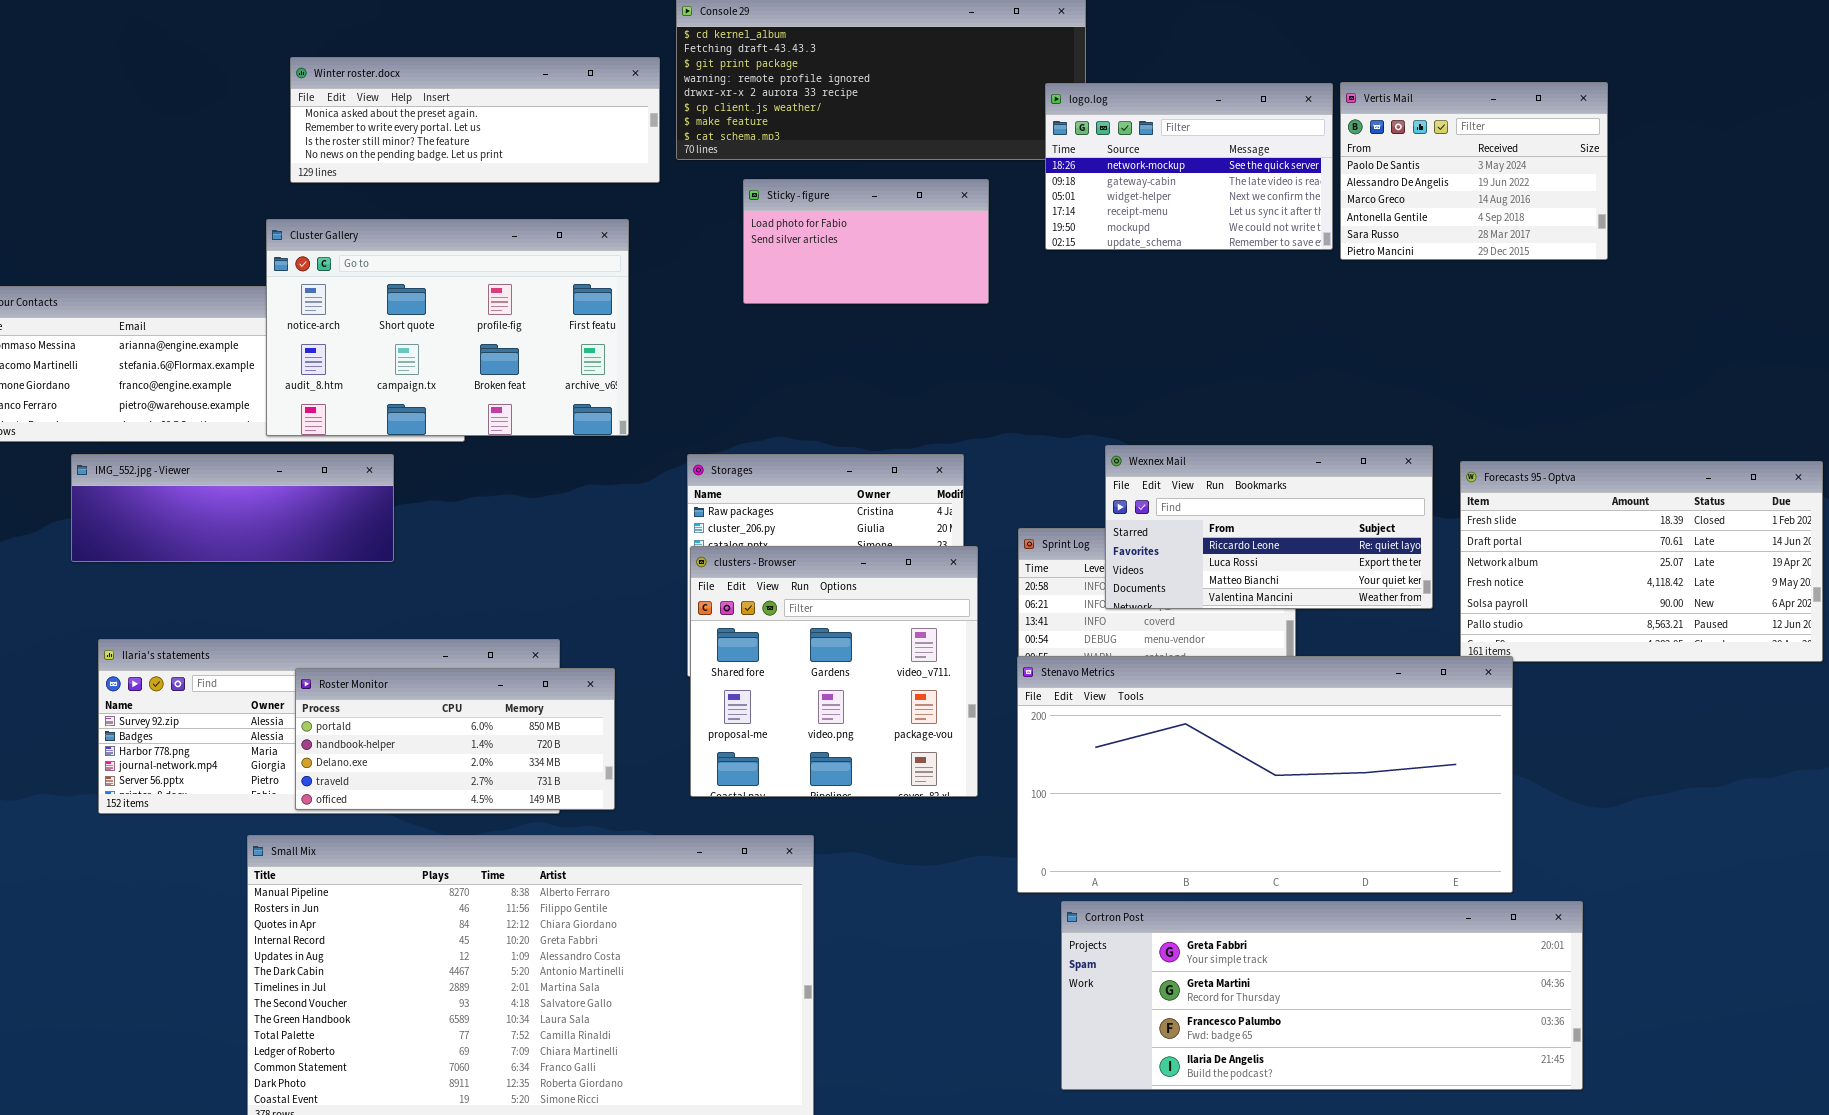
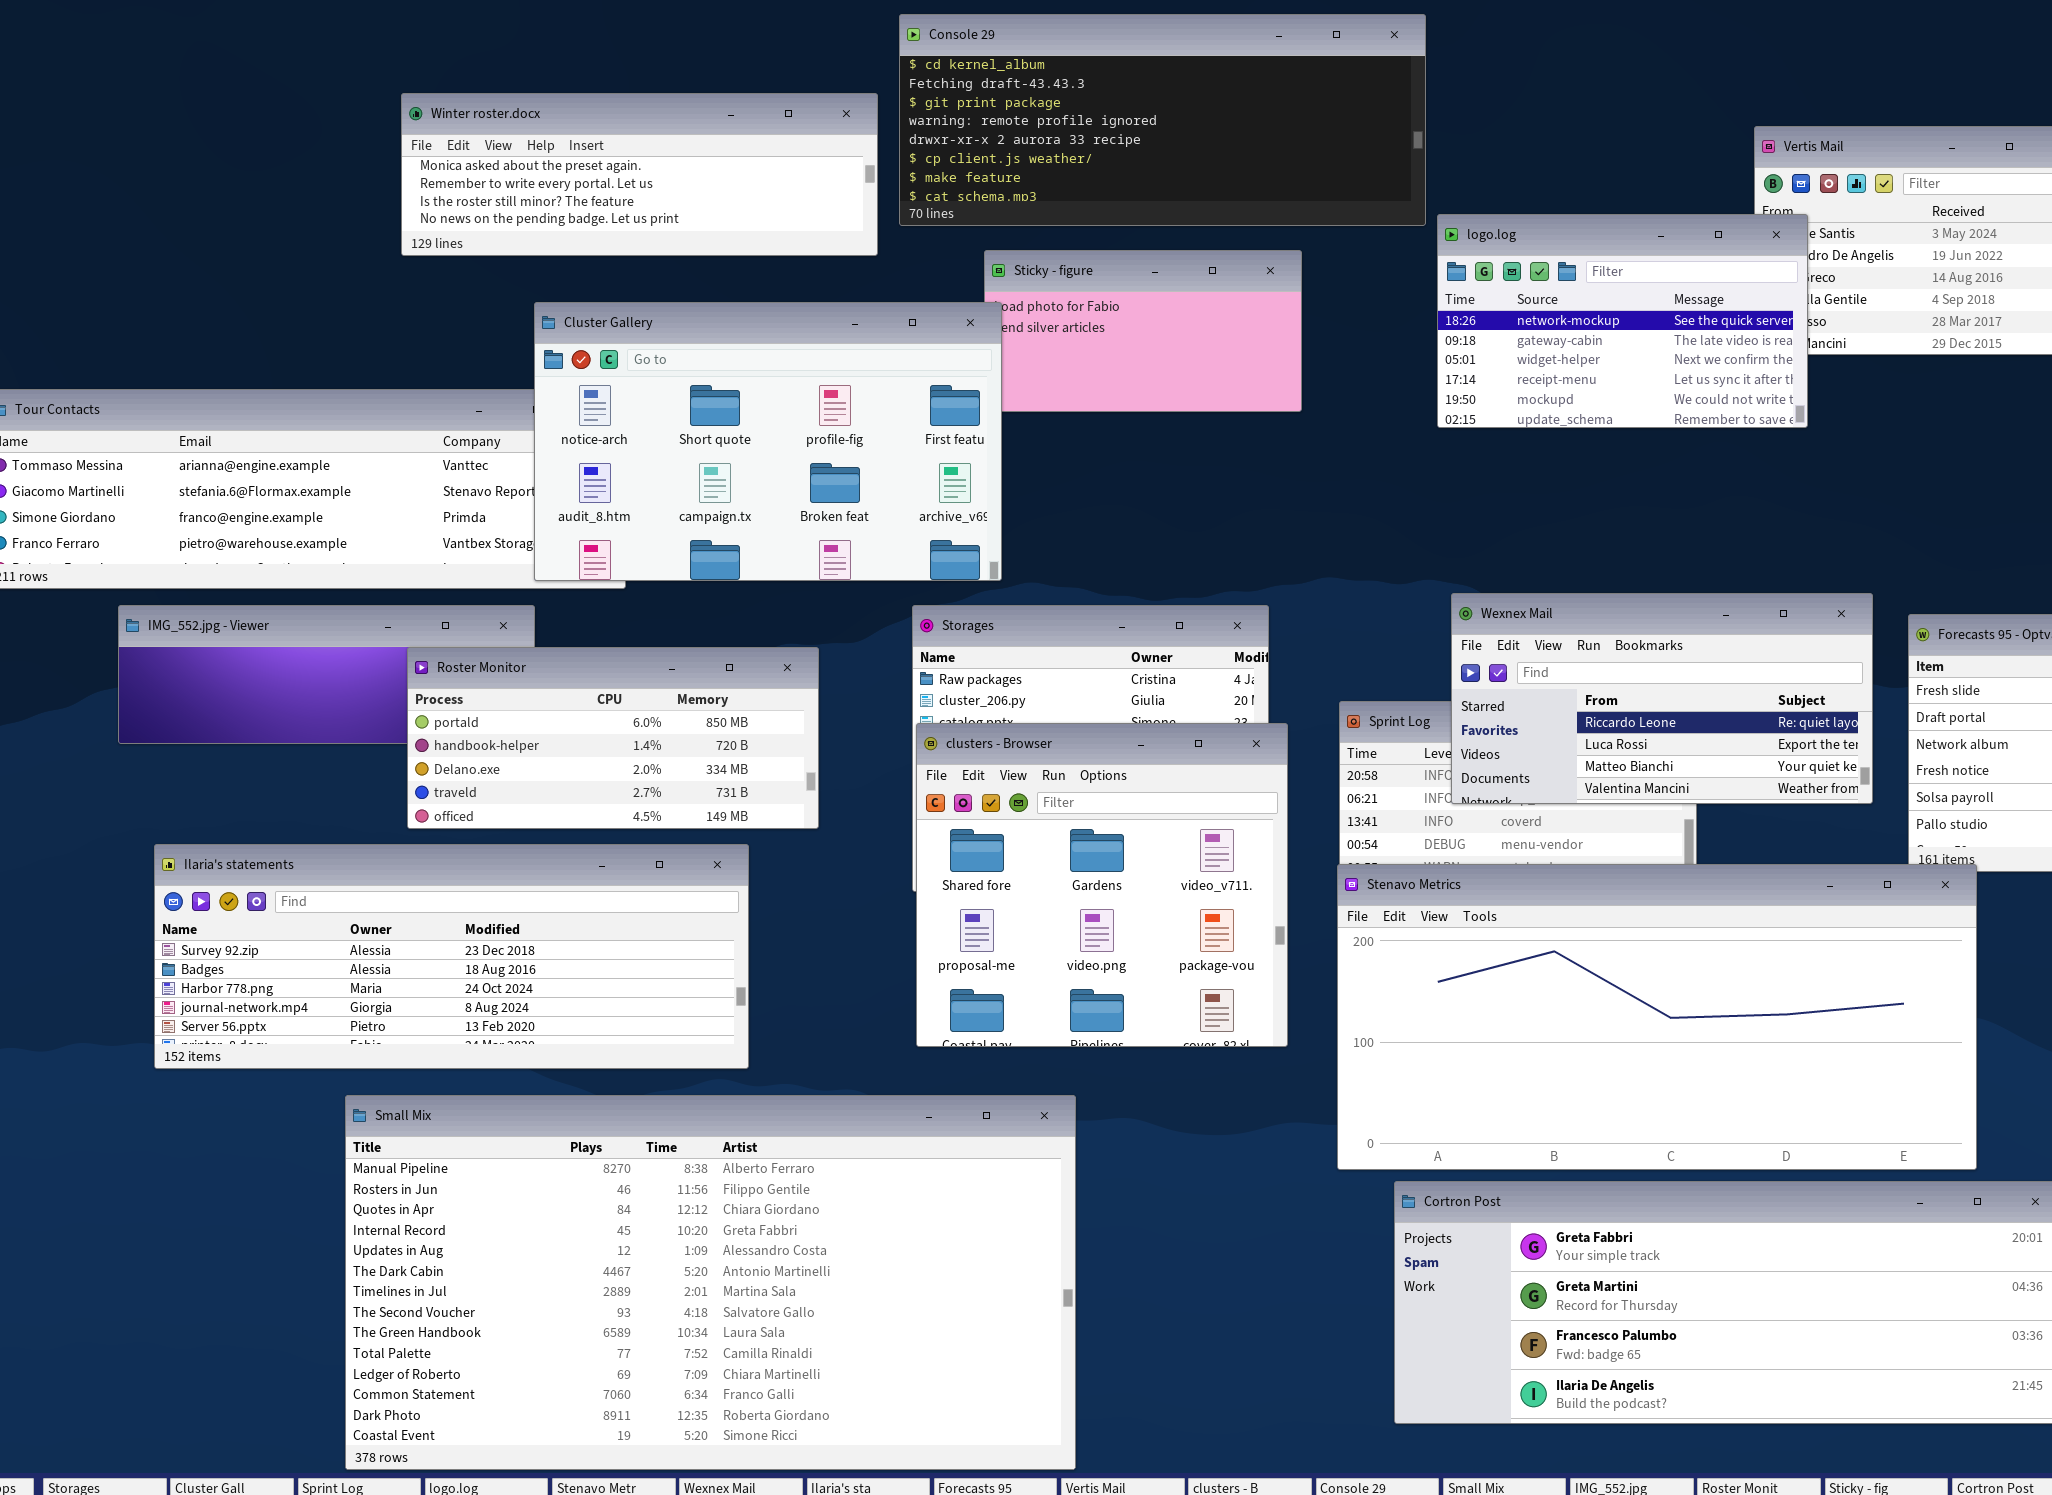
logo.log: [1045,83,1333,250] -> [1437,214,1808,428], moved
Cluster Gallery: [266,219,629,436] -> [534,302,1002,581], moved
Roster Monitor: [295,668,615,810] -> [407,647,819,829], moved

